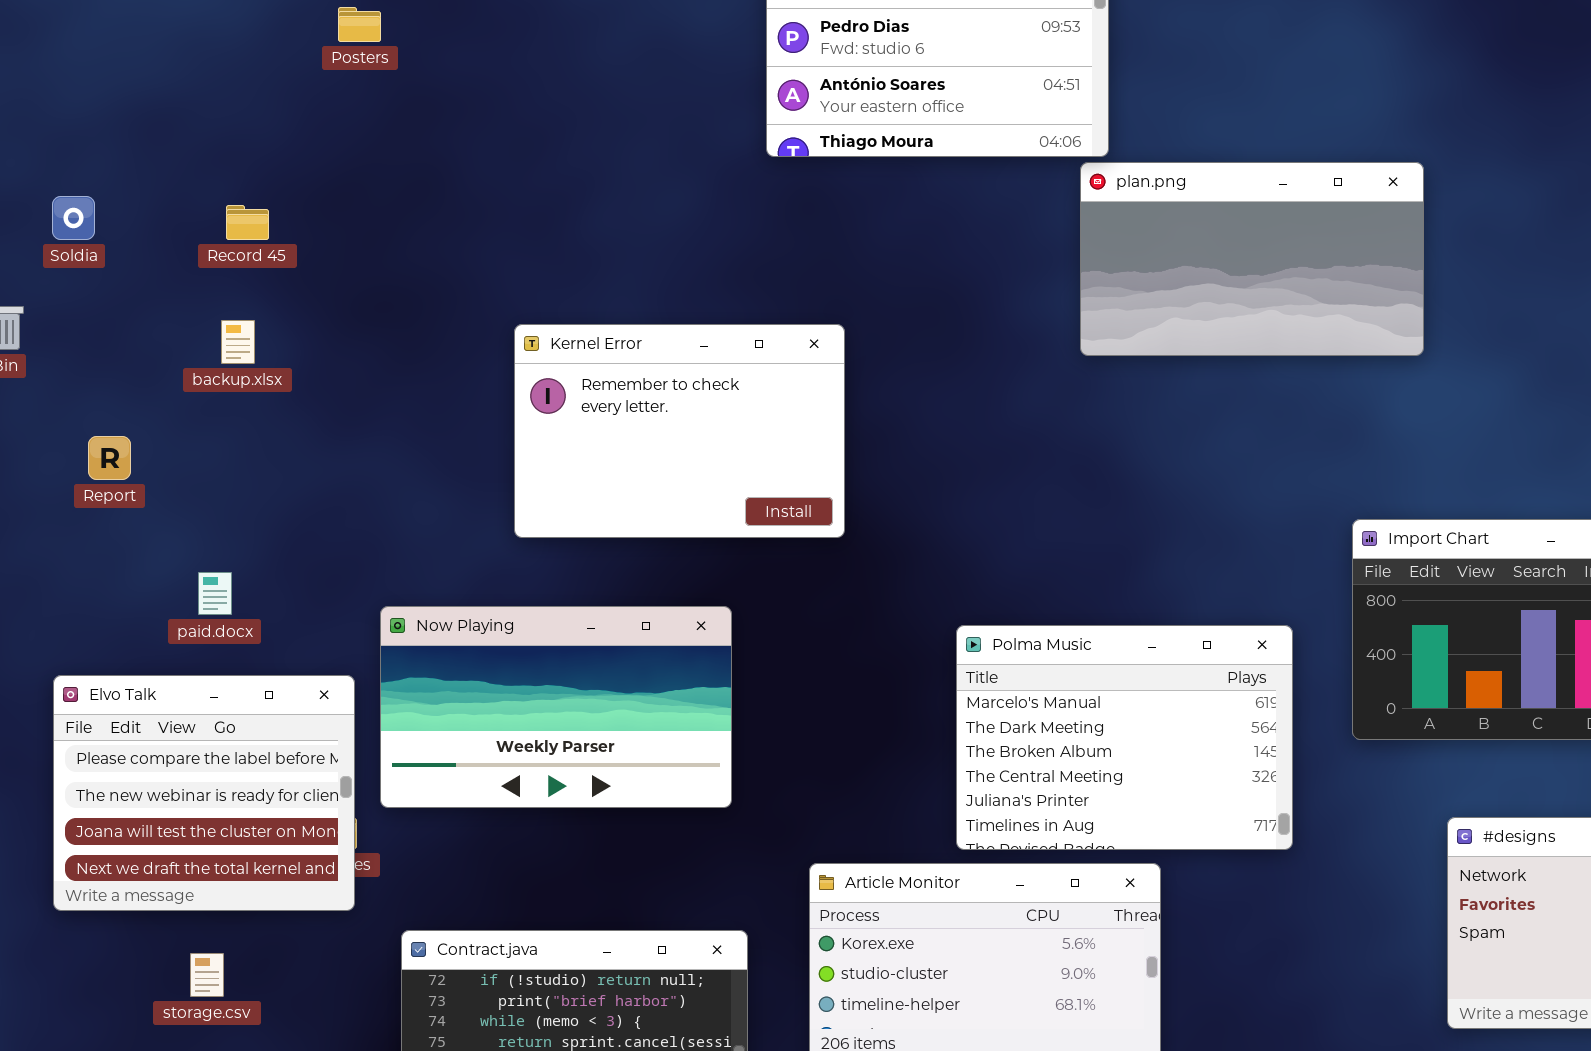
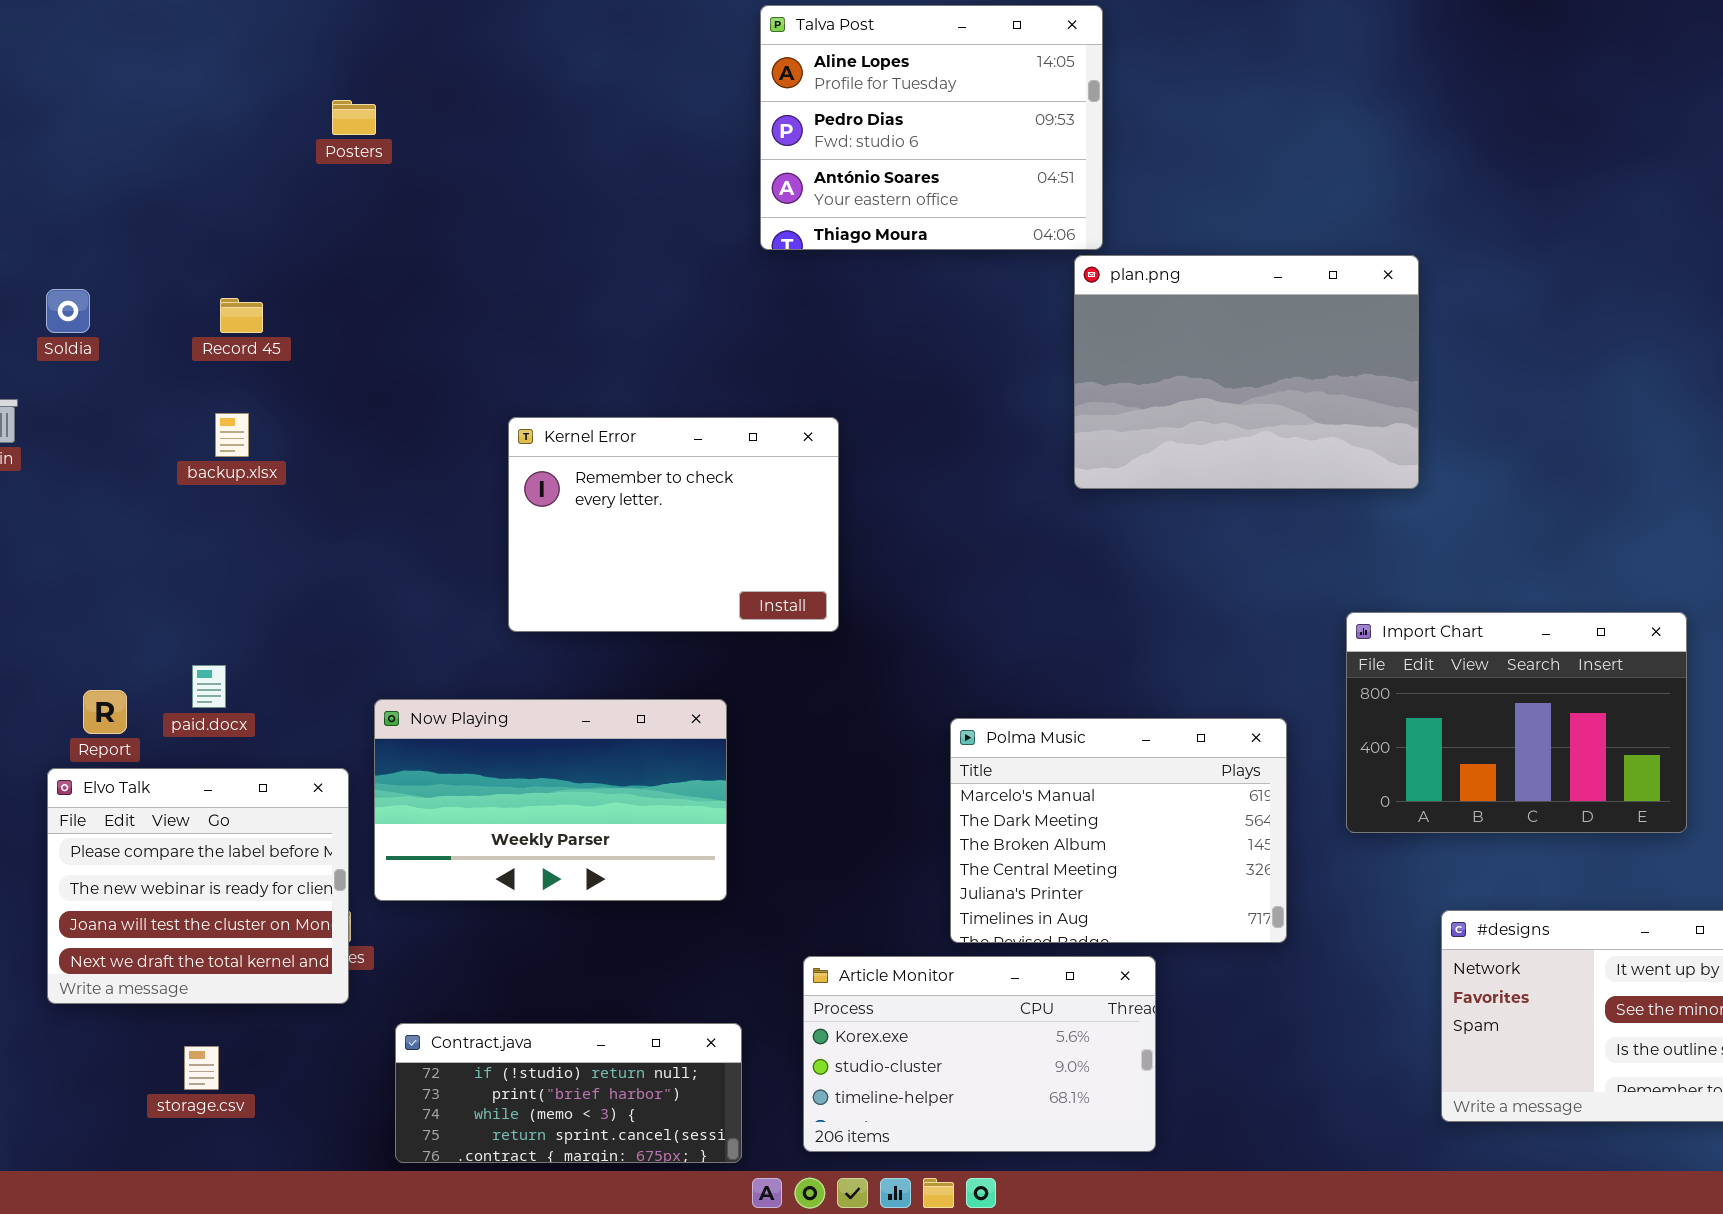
plan.png: [1080,162,1424,356] -> [1074,255,1419,489], resized
Report: [88,436,131,480] -> [83,690,127,734], moved

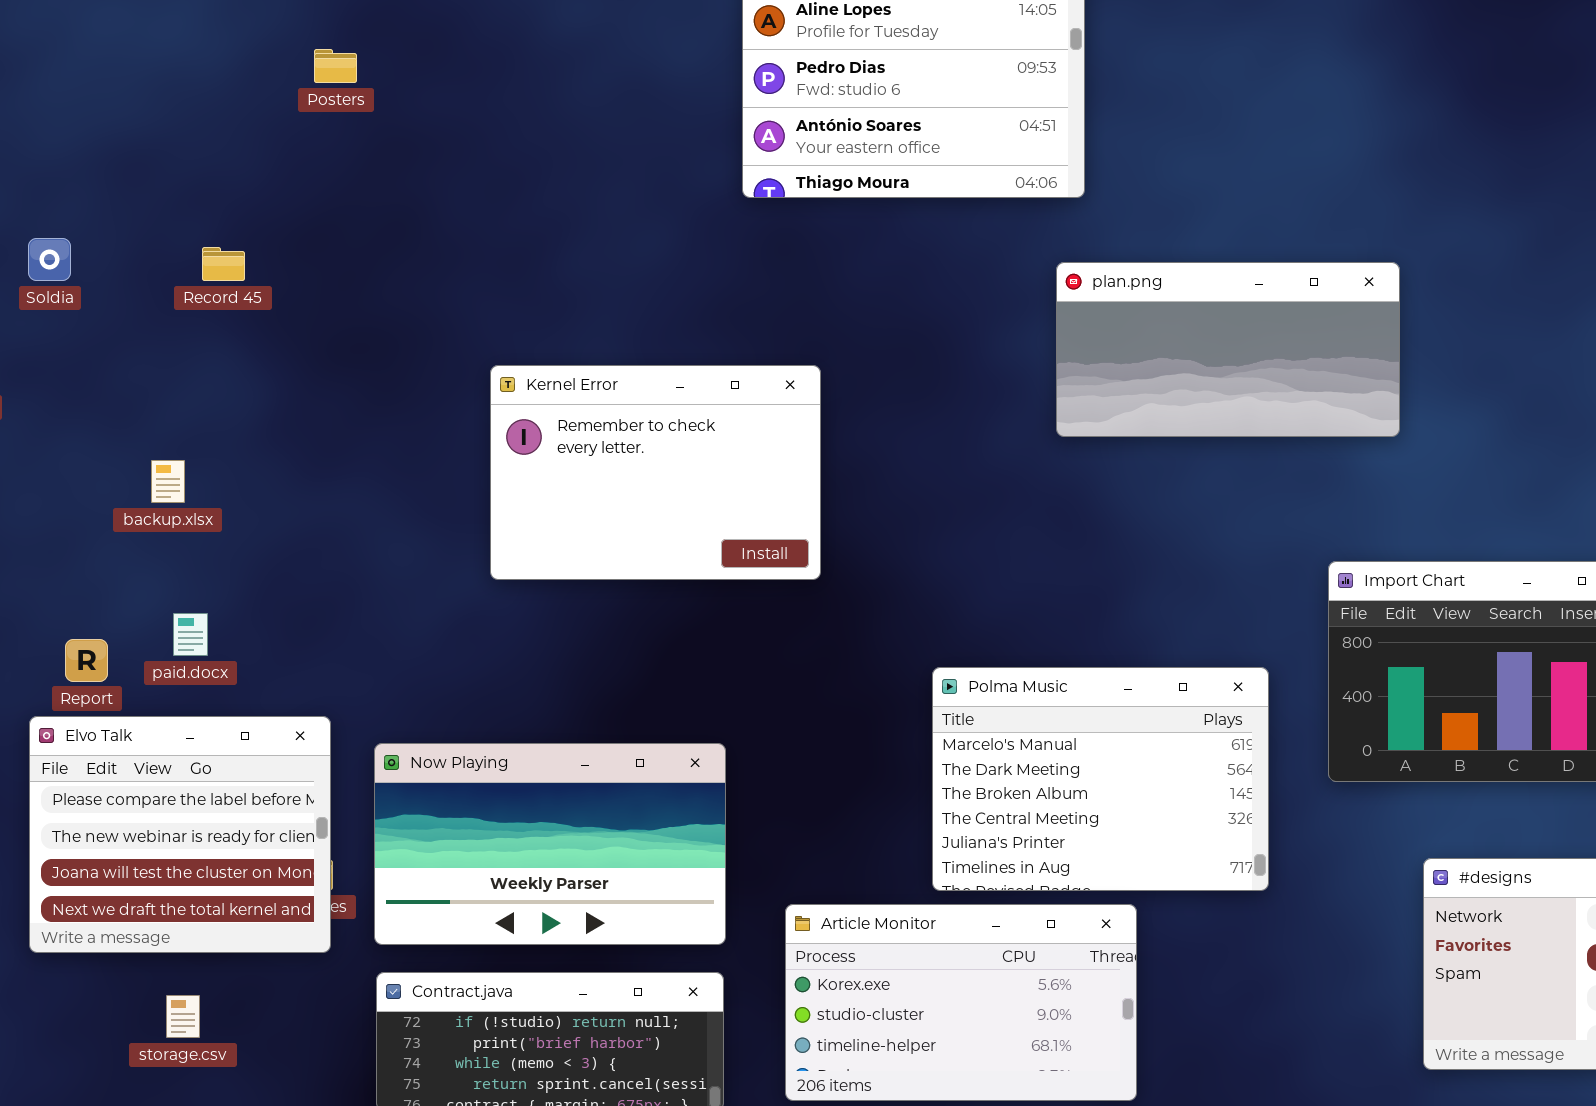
plan.png: [1074,255,1419,489] -> [1056,262,1400,437], resized
backup.xlsx: [215,413,249,457] -> [151,460,185,503], moved
Now Playing: [374,699,727,901] -> [374,743,726,945], moved

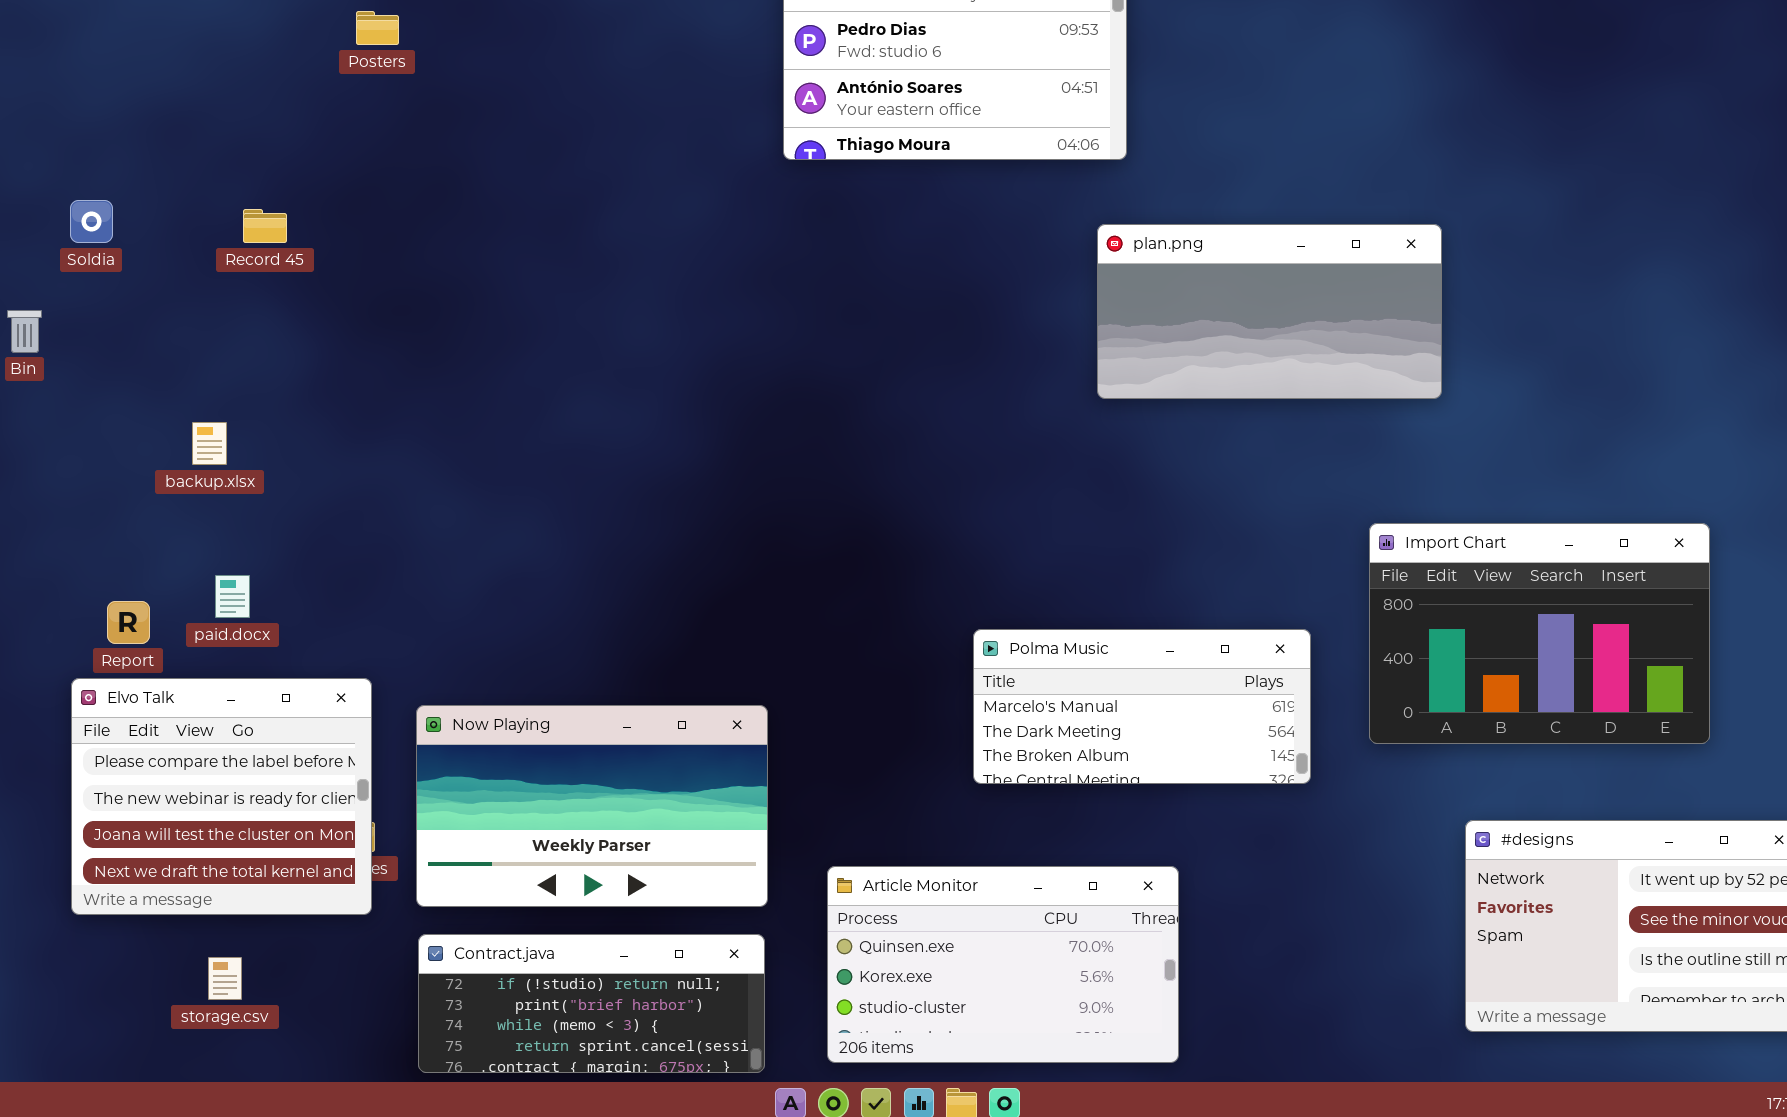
Kernel Error: [490,365,821,580] -> none, closed
Polma Music: [932,667,1269,891] -> [973,629,1311,784], resized
Article Monitor: [785,904,1137,1101] -> [827,866,1179,1063], scrolled up 1 row

